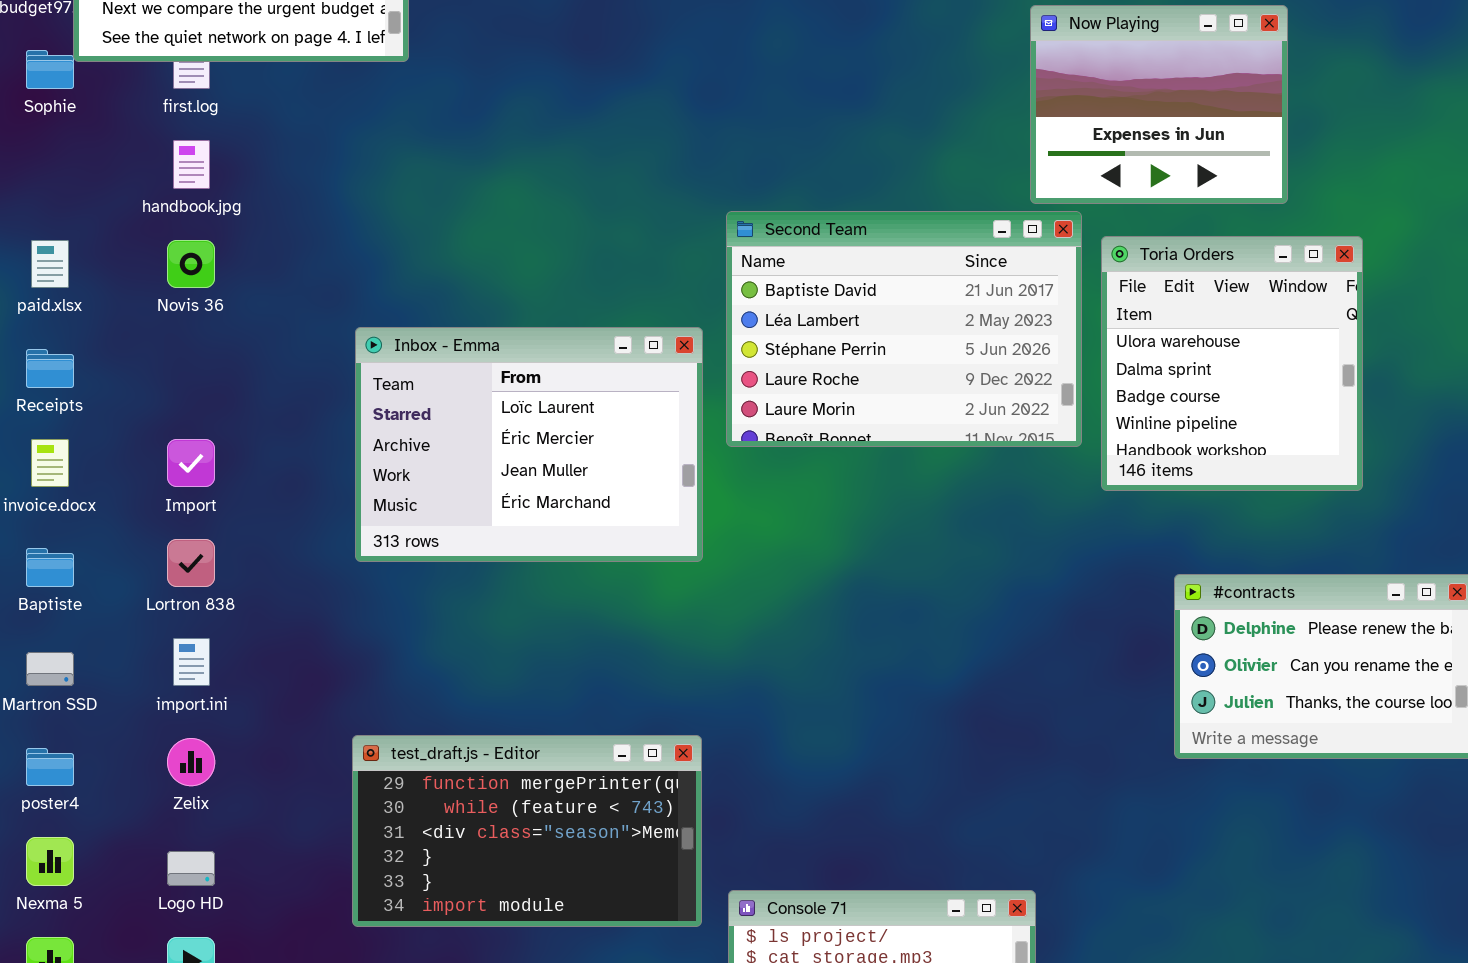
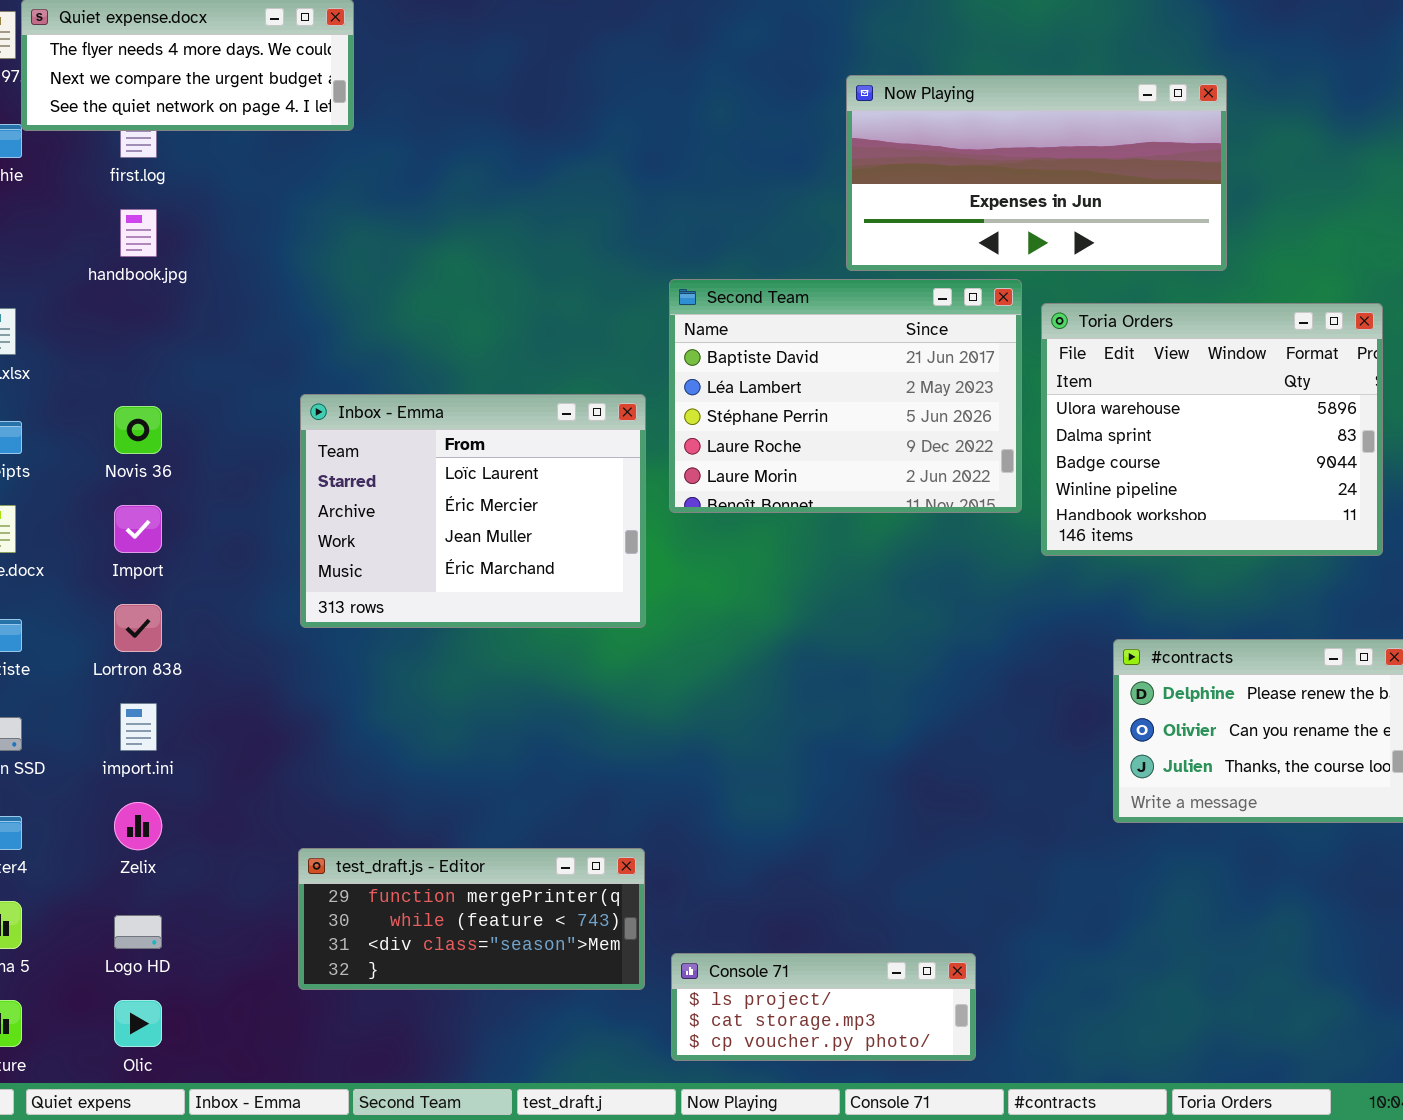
Now Playing: [1030,5,1288,204] -> [846,75,1227,271], resized
Toria Orders: [1101,236,1363,491] -> [1041,303,1383,556], resized
Novis 36: [167,240,215,288] -> [114,406,162,454], moved
test_draft.js - Editor: [352,735,702,927] -> [298,848,645,990], resized

